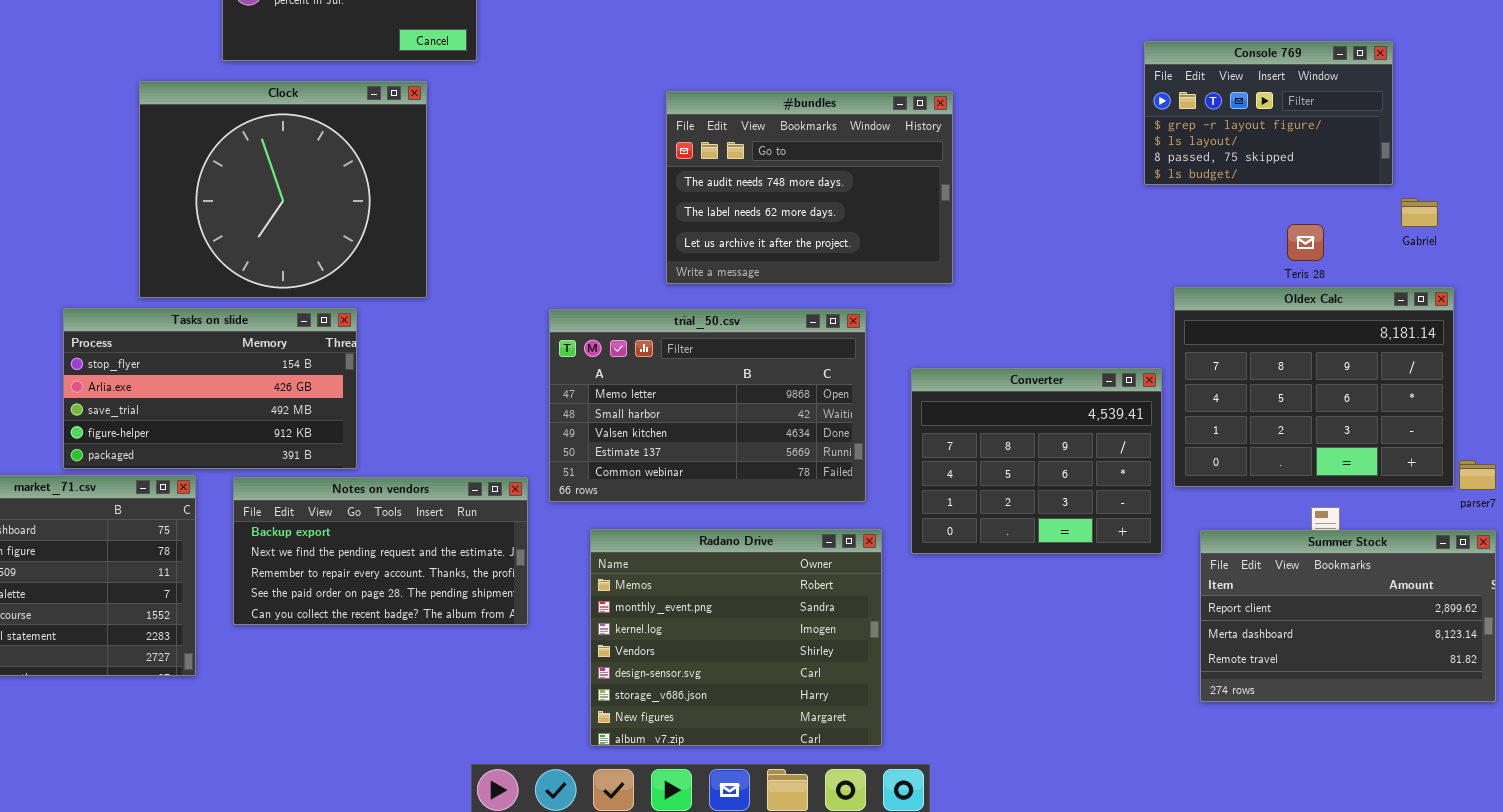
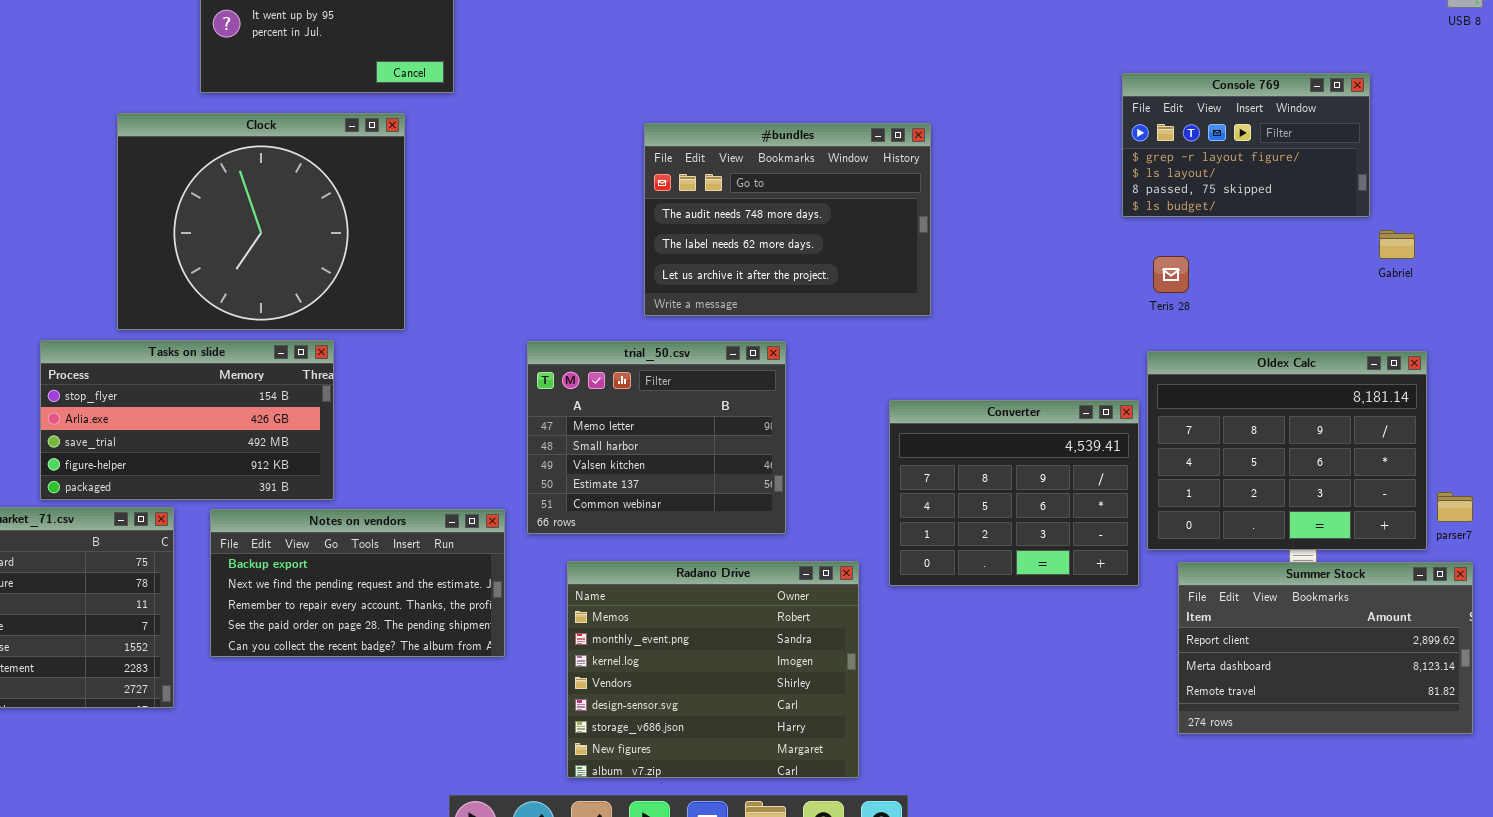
Teris 28: [1287,224,1324,261] -> [1153,256,1189,293], moved
Oldex Calc: [1174,287,1454,487] -> [1147,351,1427,550], moved
trial_50.csv: [549,309,866,502] -> [527,341,786,534], resized

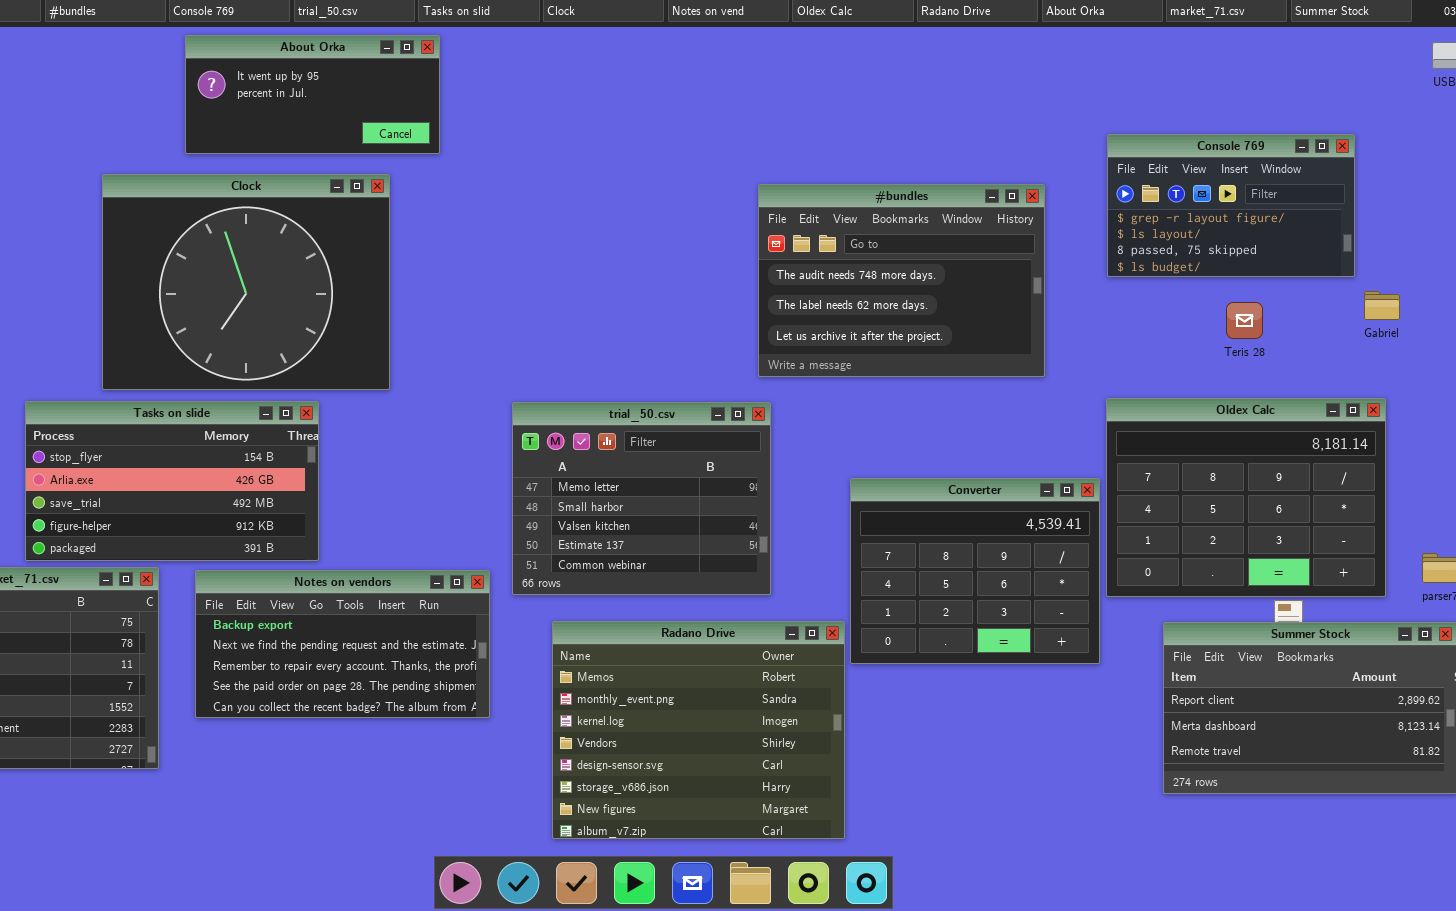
#bundles: [644,123,931,316] -> [758,184,1045,377], moved
Teris 28: [1153,256,1189,293] -> [1226,302,1263,339], moved
Oldex Calc: [1147,351,1427,550] -> [1106,398,1386,597], moved
Converter: [889,400,1139,586] -> [850,478,1100,664], moved

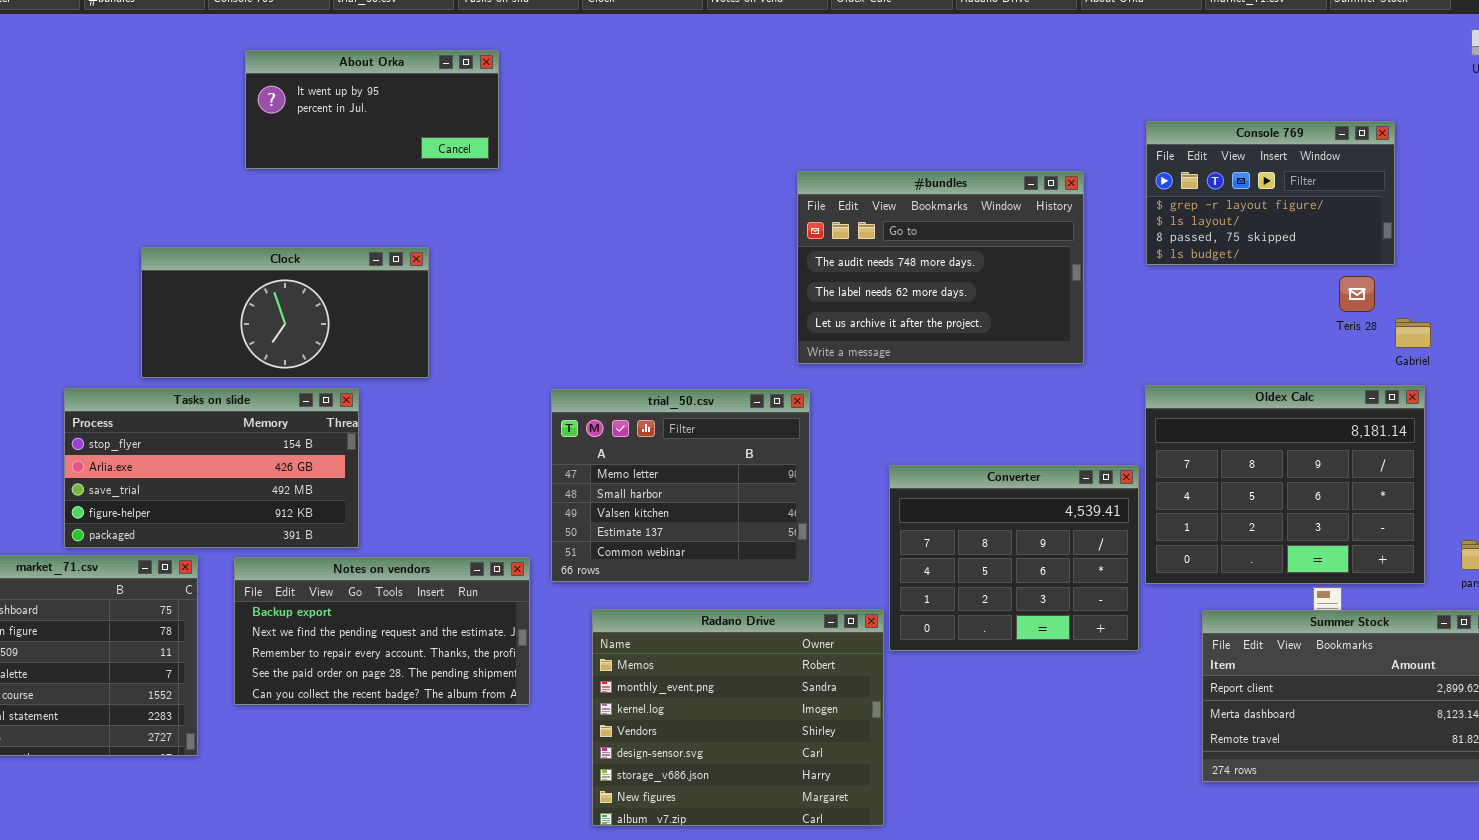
About Orka: [185,35,440,154] -> [245,50,499,169], moved
Clock: [102,174,390,390] -> [141,247,429,378], resized
Gabriel: [1364,291,1400,320] -> [1395,318,1431,348], moved
Teris 28: [1226,302,1263,339] -> [1339,276,1375,312], moved

